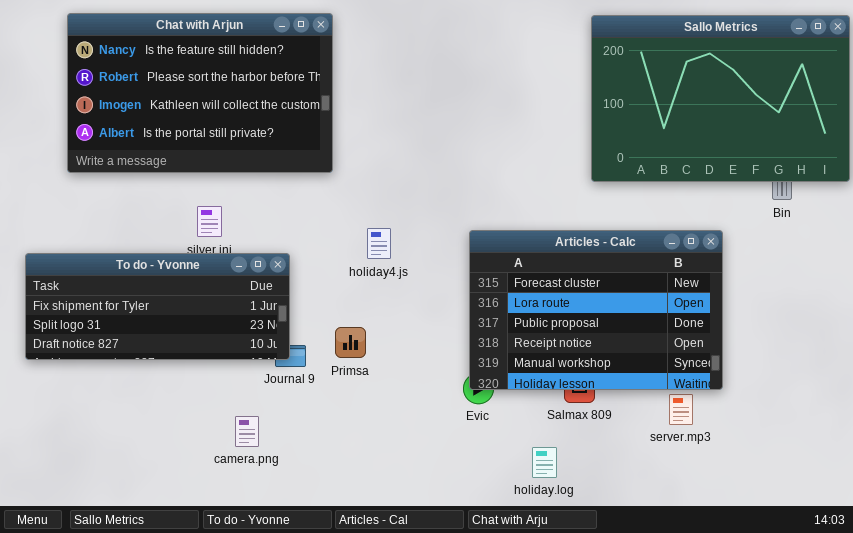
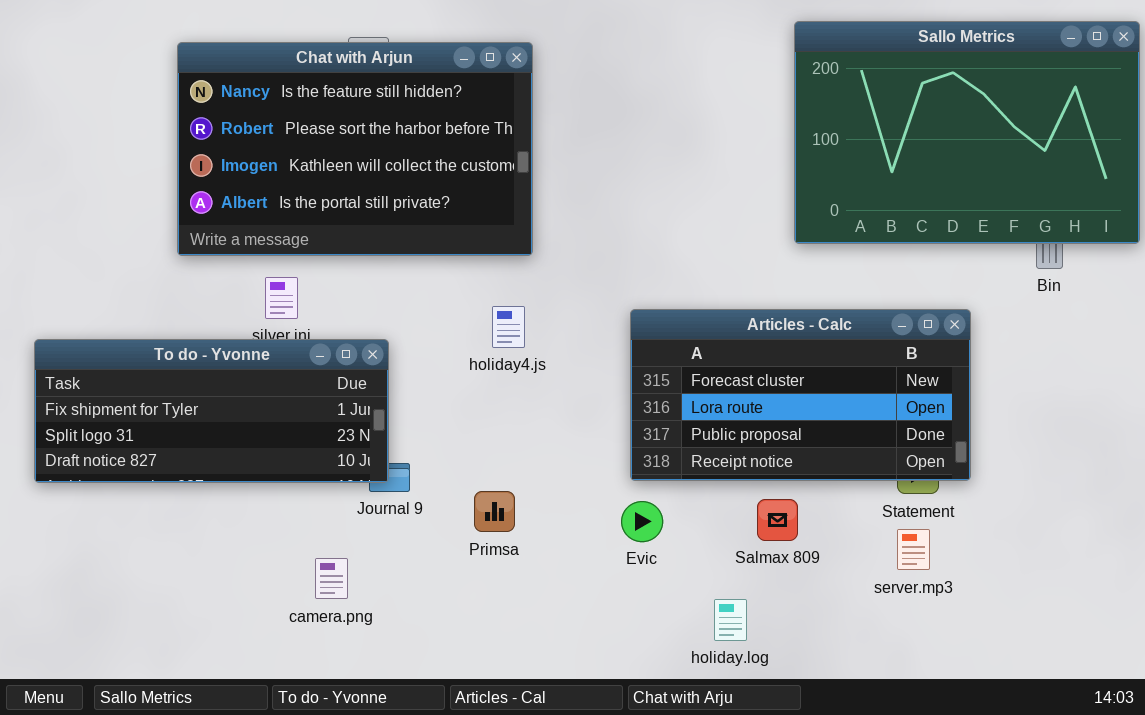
Chat with Arjun: [67,13,333,173] -> [177,42,533,256], moved
Articles - Calc: [469,230,723,390] -> [630,309,971,481], resized
Primsa: [335,327,366,358] -> [474,491,515,532], moved

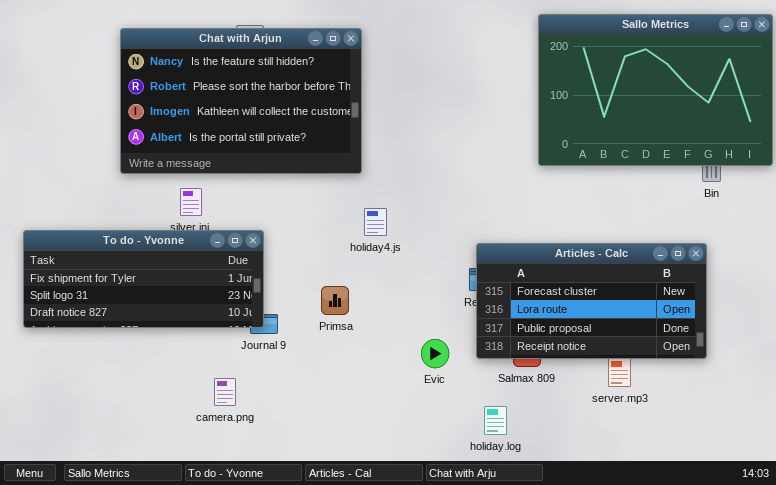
holiday4.js: [492,306,525,348] -> [364,208,387,236], moved
Articles - Calc: [630,309,971,481] -> [476,243,707,359], moved
Primsa: [474,491,515,532] -> [321,286,349,315], moved

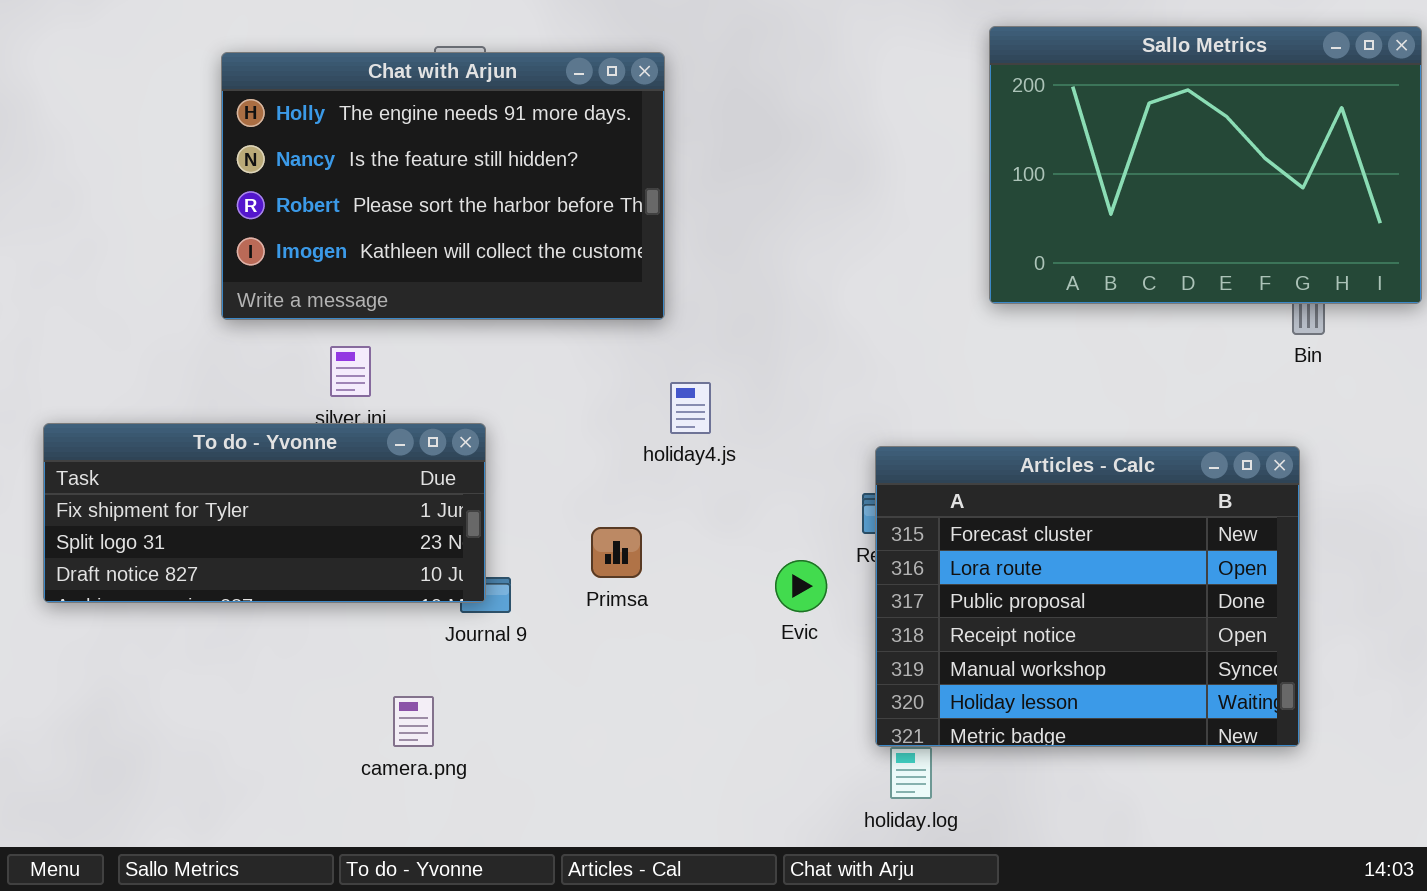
Chat with Arjun: [120,28,362,174] -> [221,52,665,320], scrolled up 1 row
Articles - Calc: [476,243,707,359] -> [875,446,1300,747], resized
Evic: [421,339,449,368] -> [775,560,827,612], moved

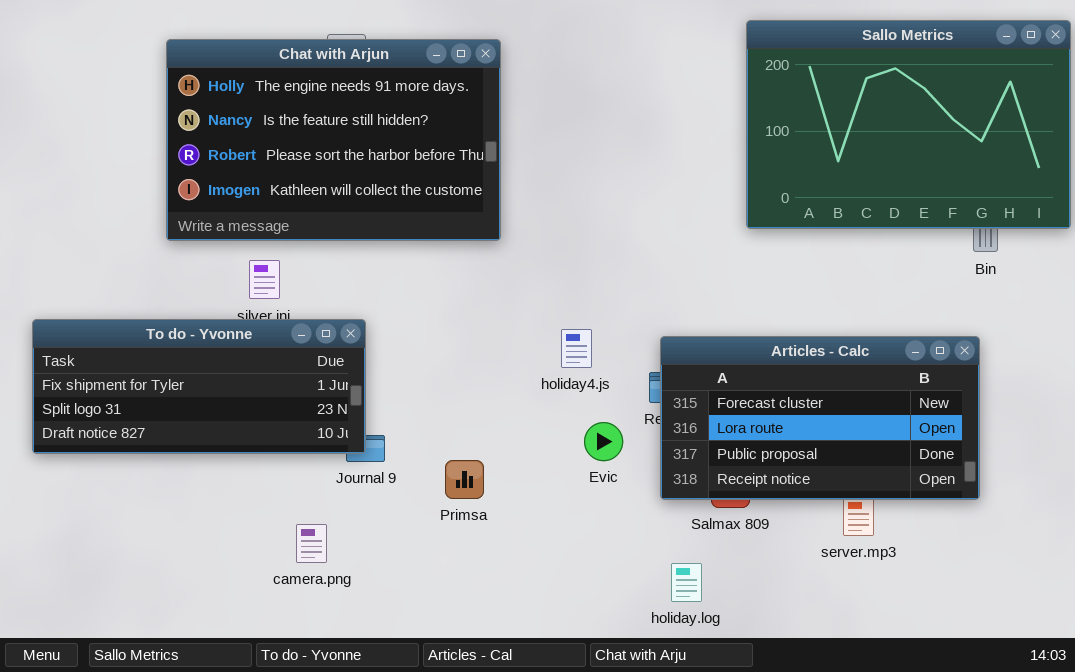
holiday4.js: [670,382,711,434] -> [561,329,592,368], moved
Articles - Calc: [875,446,1300,747] -> [660,336,980,500], resized
Primsa: [591,527,642,578] -> [445,460,484,499], moved

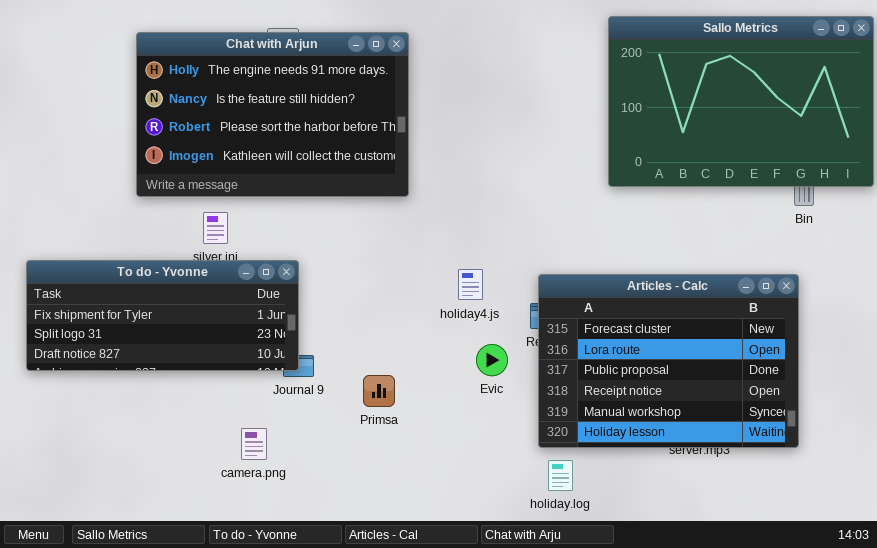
Articles - Calc: [660,336,980,500] -> [538,274,799,448], resized

